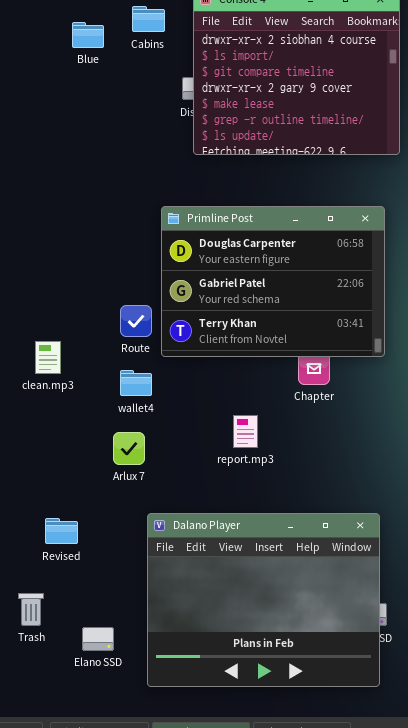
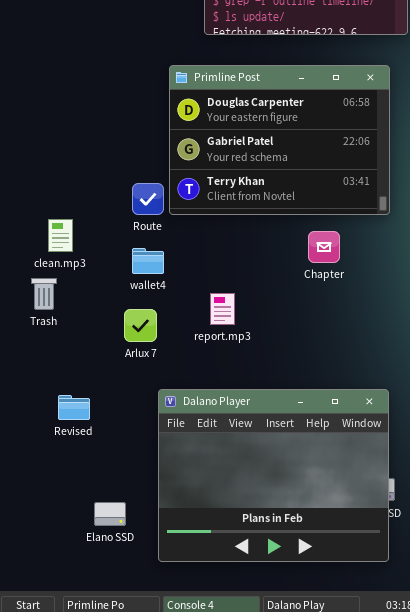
Primline Post: [161,206,385,357] -> [169,65,390,215], moved
report.mp3: [233,415,258,448] -> [210,293,235,325], moved
Trash: [18,593,44,626] -> [31,278,57,310], moved

